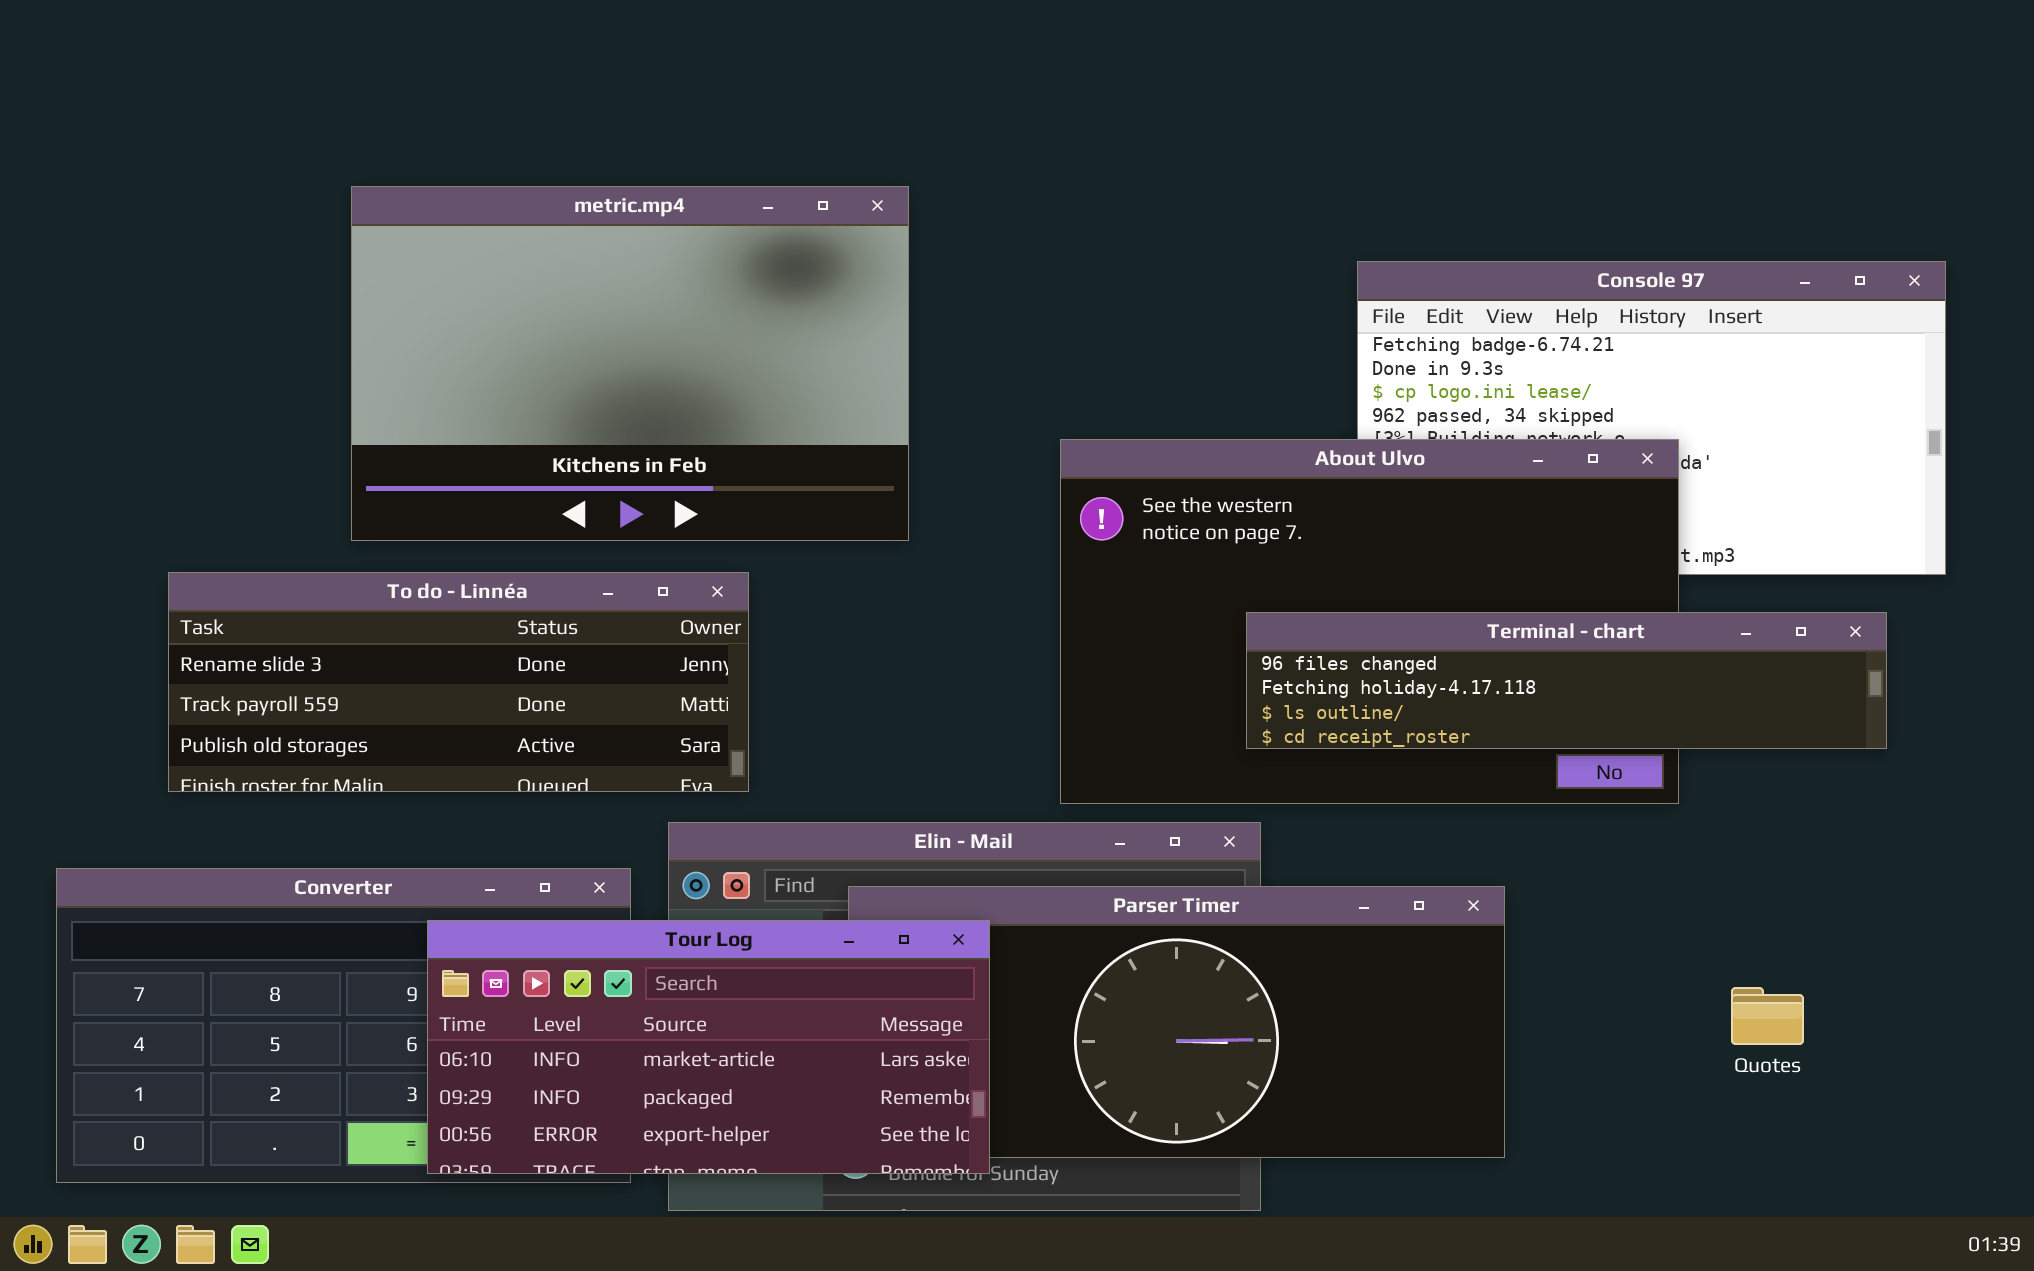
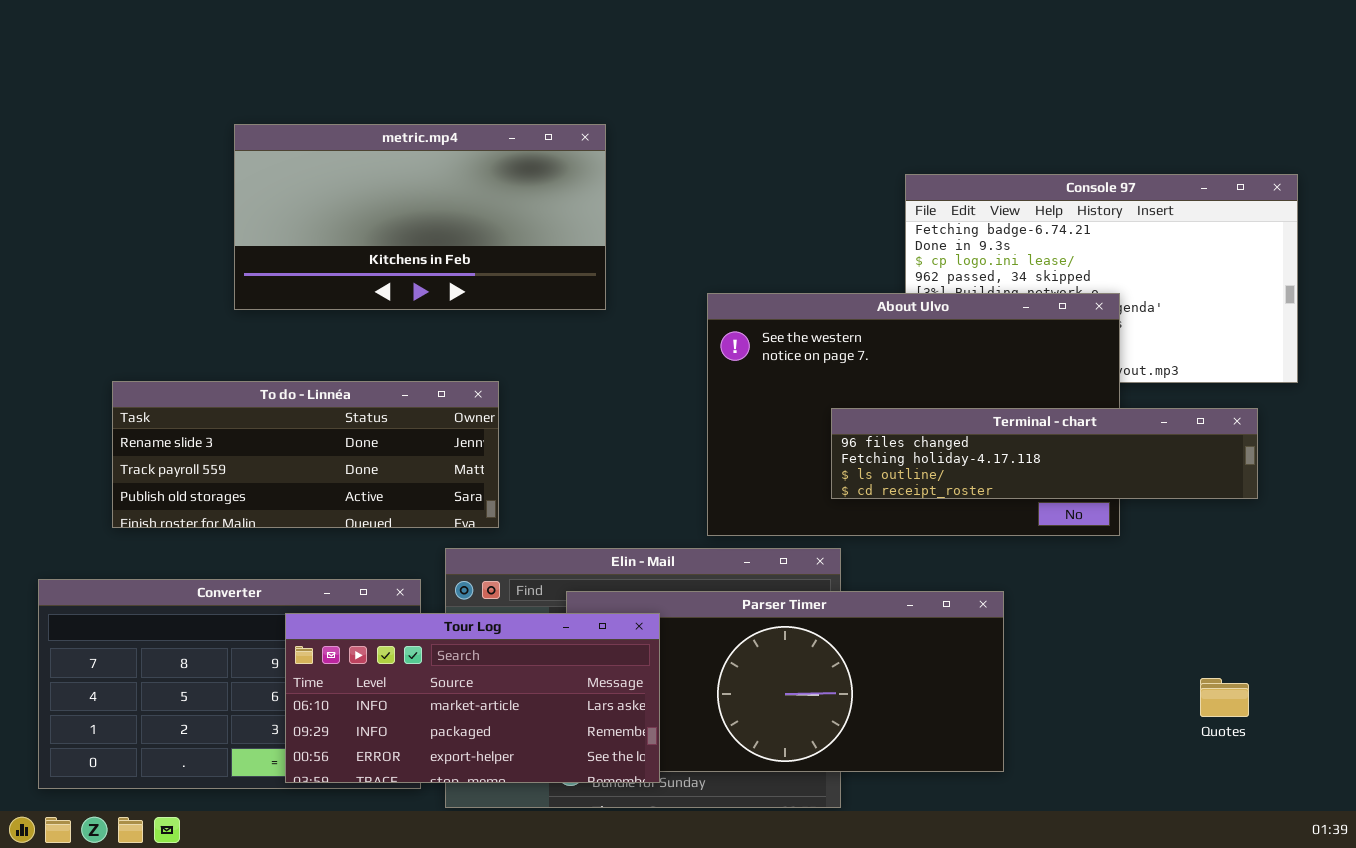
metric.mp4: [351,186,909,541] -> [234,124,606,310], resized
Quotes: [1731,987,1804,1045] -> [1200,678,1249,717], moved

